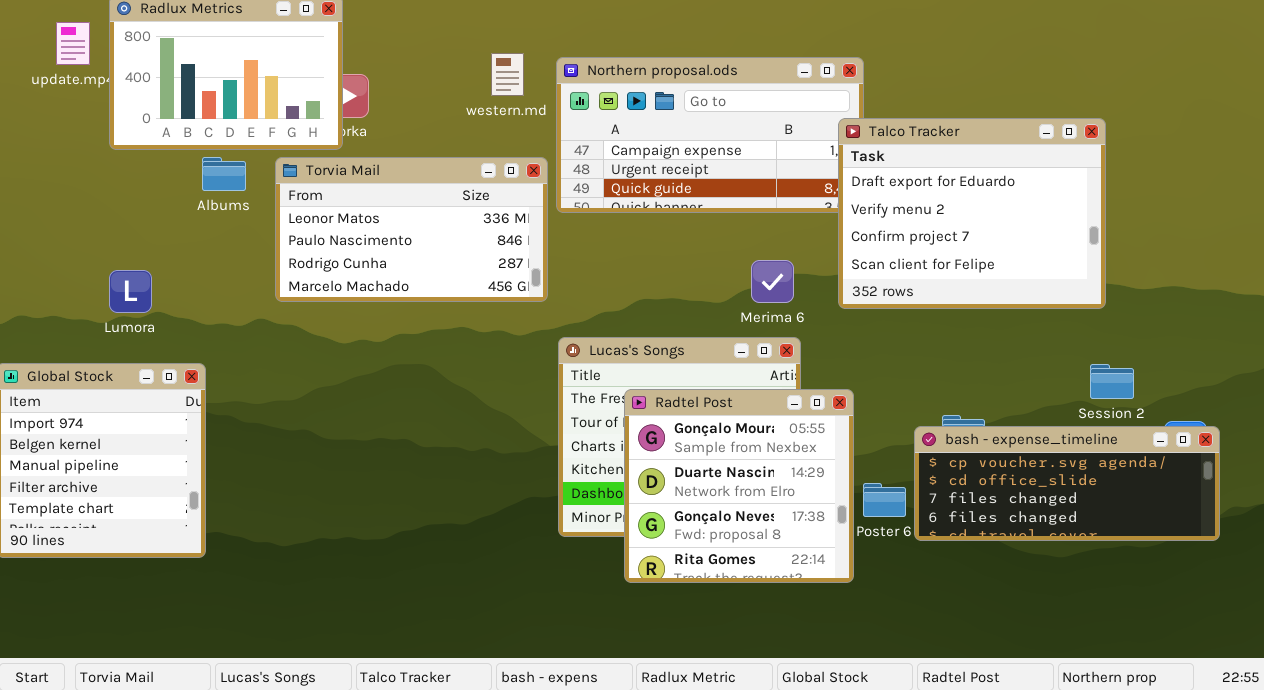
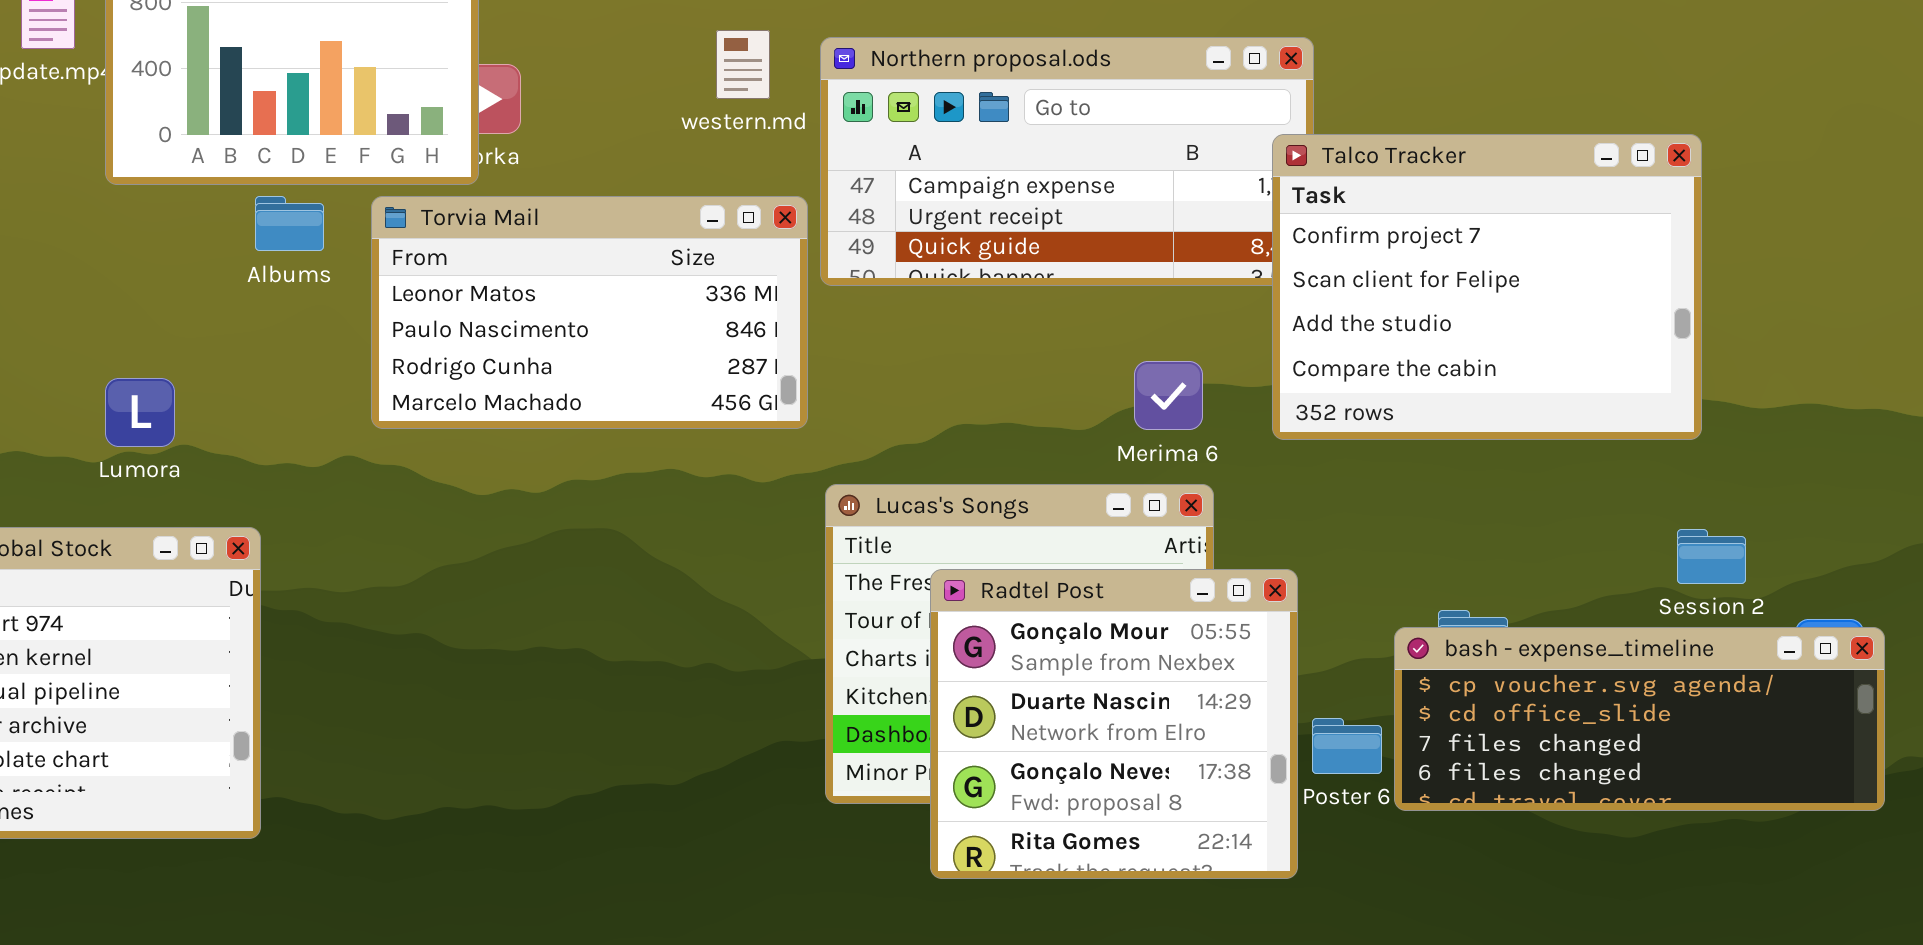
Talco Tracker: [838,118,1106,309] -> [1272,134,1702,440], scrolled down 2 rows

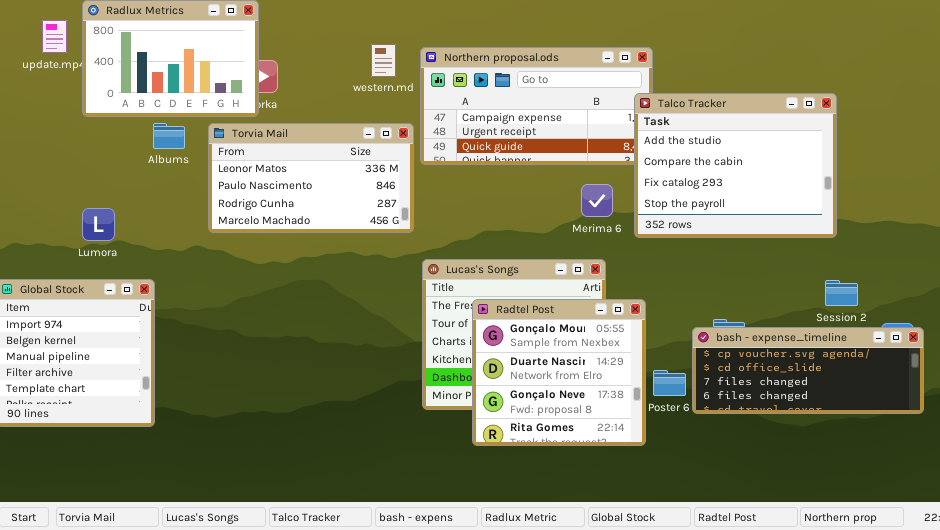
Talco Tracker: [1272,134,1702,440] -> [634,93,837,238], scrolled down 2 rows
Merima 6: [1134,361,1203,430] -> [581,184,613,217], moved

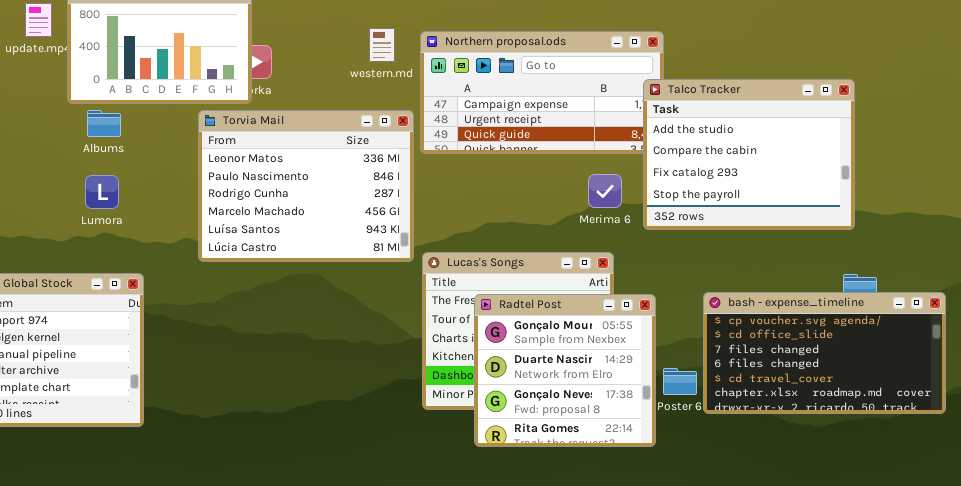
Albums: [153,123,185,149] -> [87,110,121,137], moved
Torvia Mail: [208,123,414,233] -> [198,110,414,262], resized
Lumora: [82,208,115,241] -> [85,175,119,209], moved
bash - expense_timeline: [692,327,924,414] -> [703,292,946,414], resized

